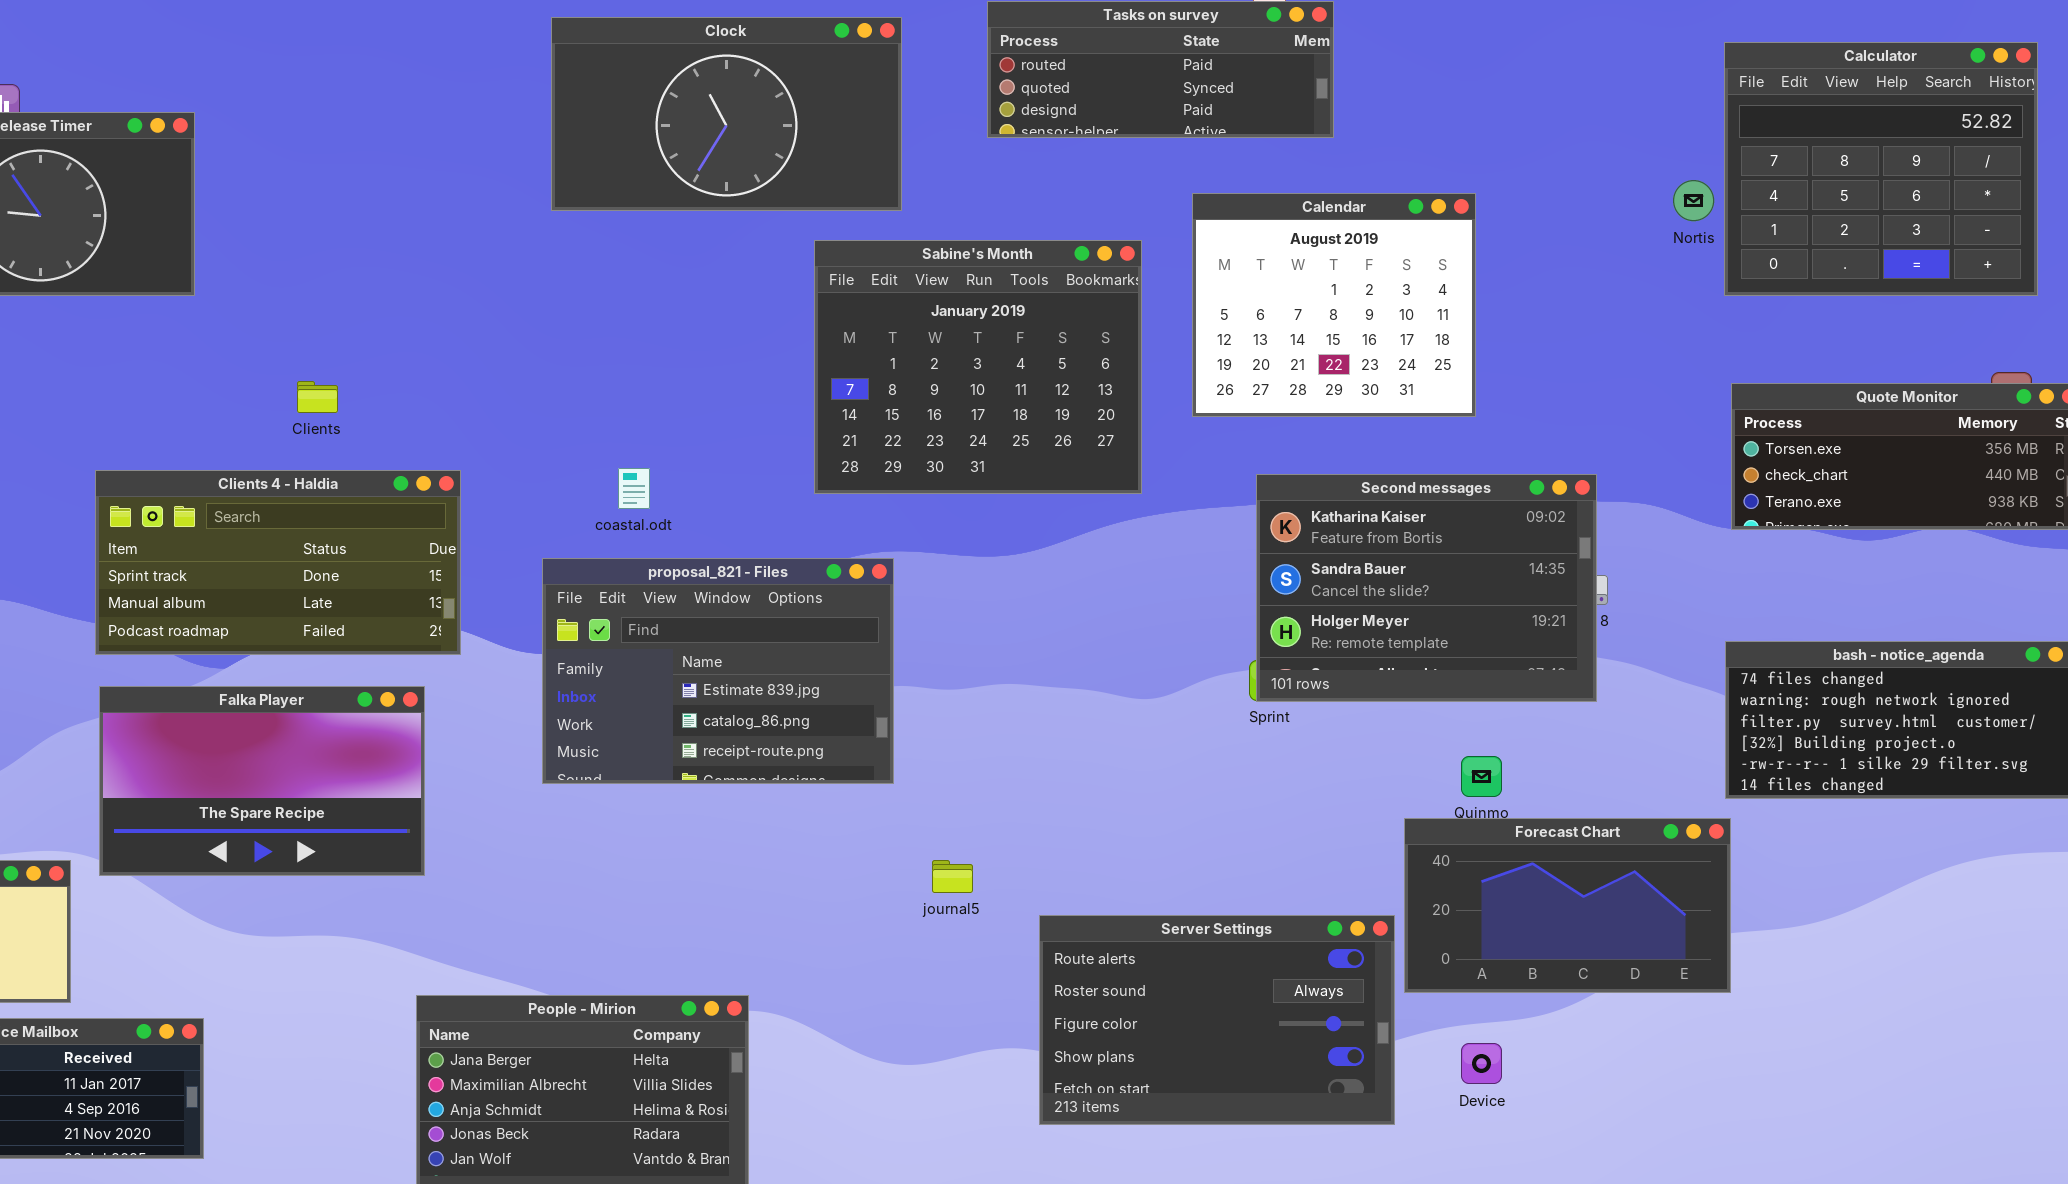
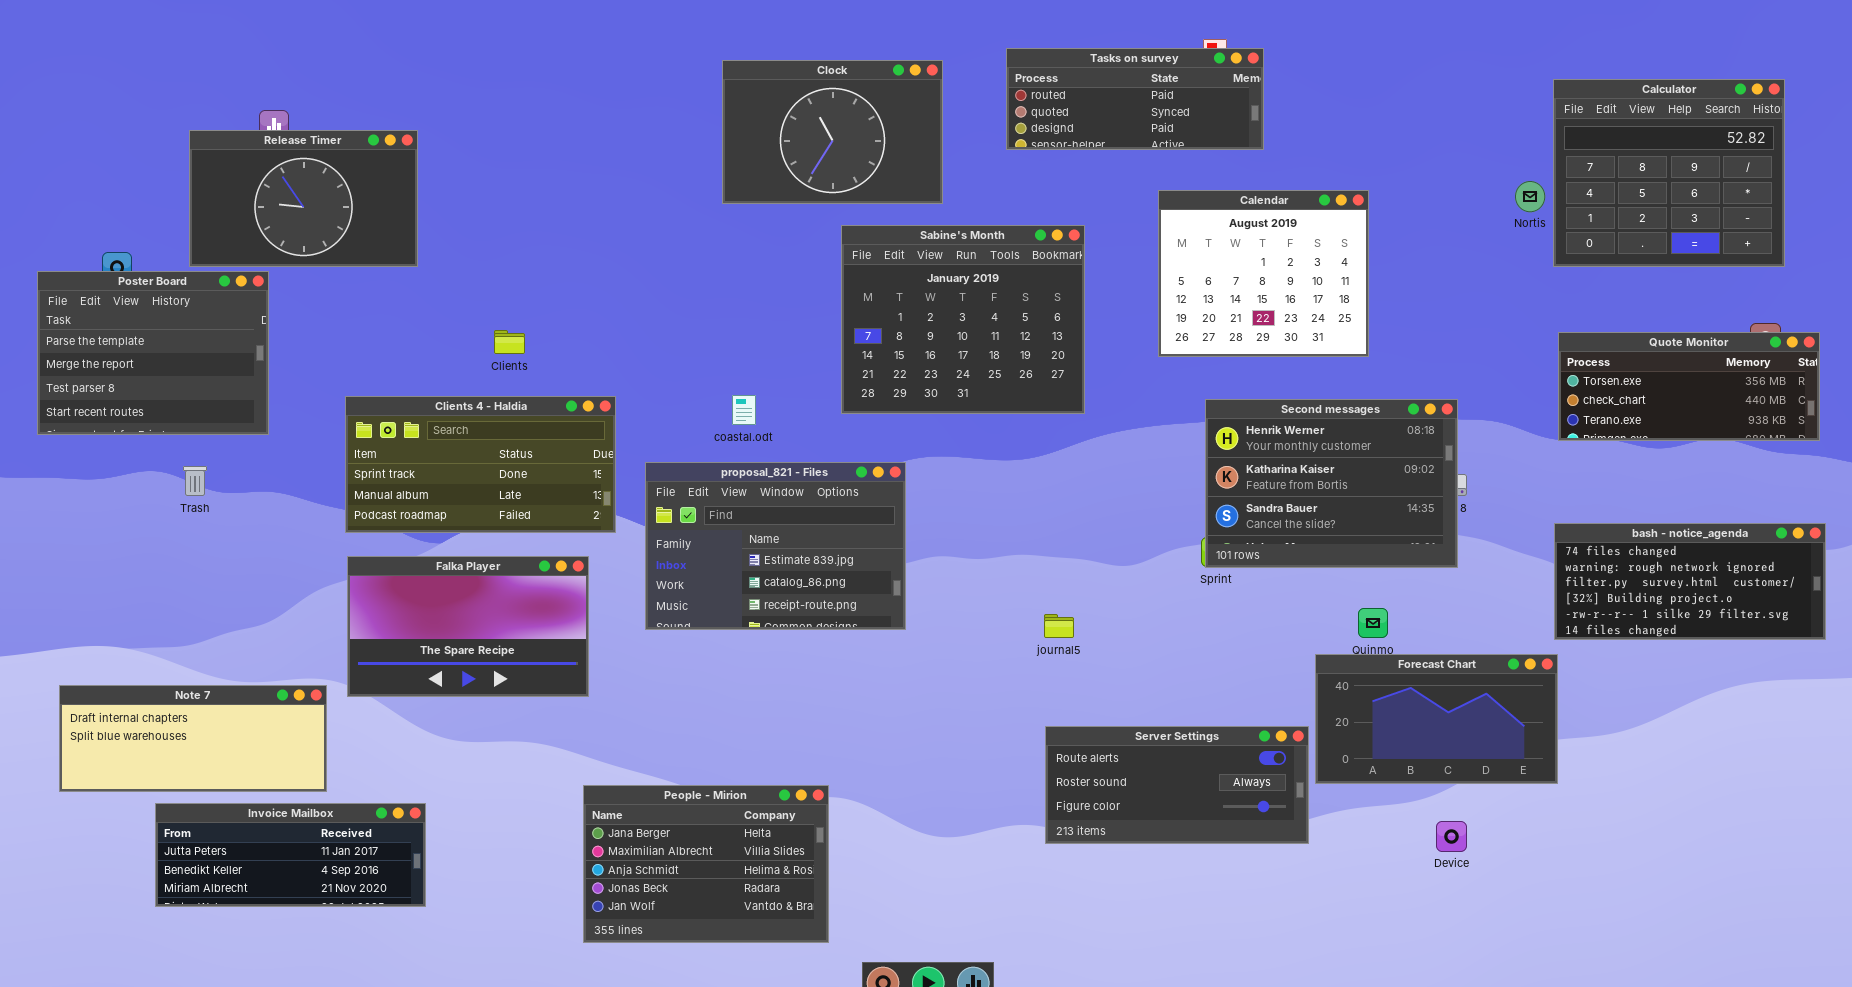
Clock: [551,17,902,211] -> [722,60,943,204], resized
Sabine's Month: [814,240,1142,494] -> [841,225,1085,414], moved
Second messages: [1256,474,1597,702] -> [1205,399,1458,568], scrolled up 1 row
proposal_821 - Files: [542,558,894,784] -> [645,462,906,630], moved
journal5: [932,860,973,893] -> [1044,614,1074,638], moved
Server Settings: [1039,915,1395,1125] -> [1045,726,1309,844], resized
Device: [1461,1043,1502,1084] -> [1436,821,1467,852], moved

